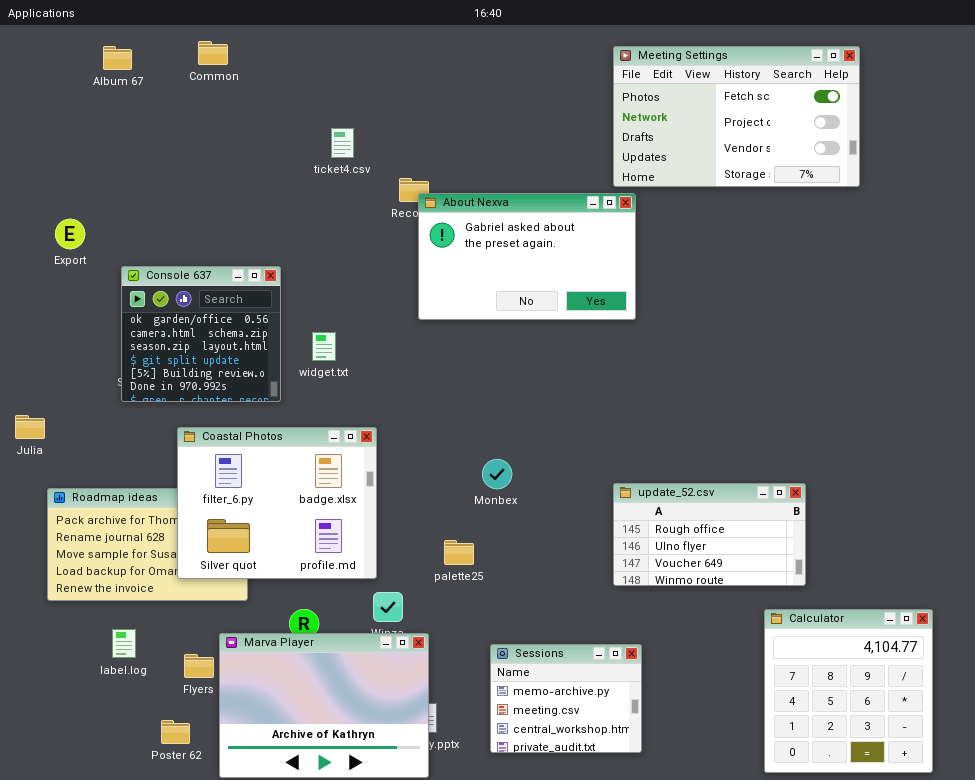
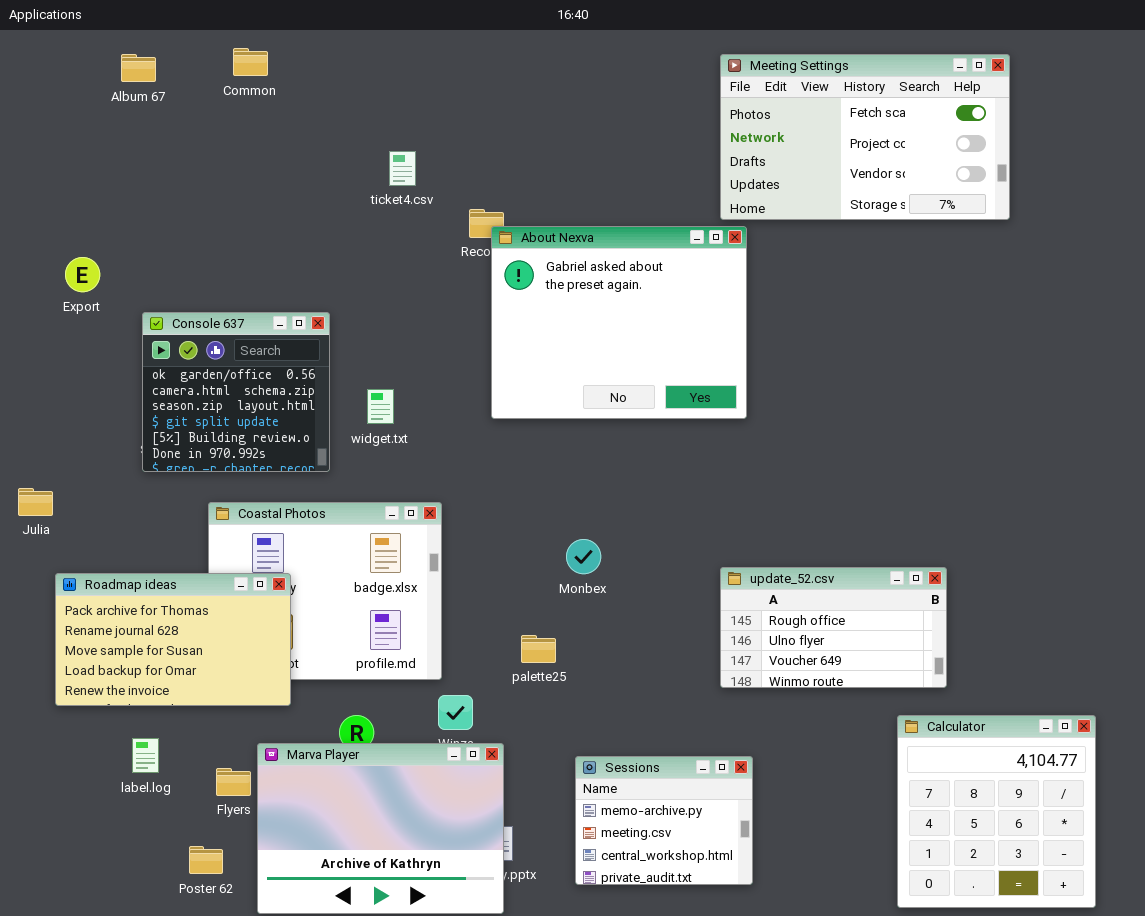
About Nexva: [418,193,636,320] -> [491,226,747,419], resized
Roadmap ideas: [47,488,248,601] -> [55,573,291,706], raised

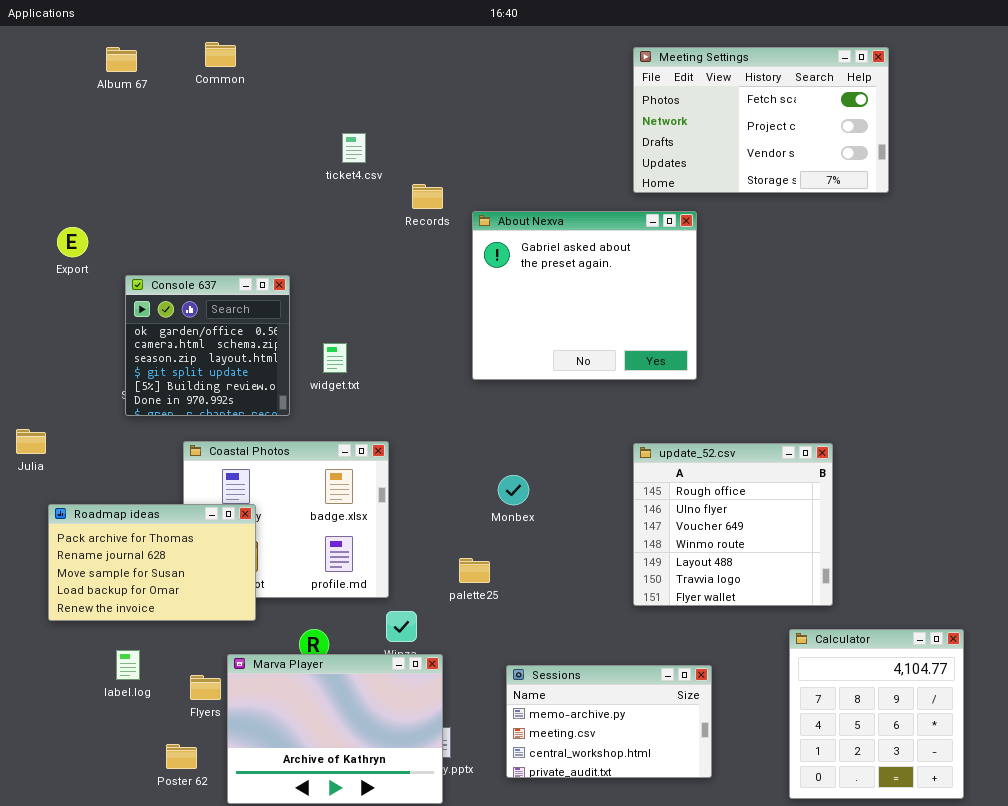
About Nexva: [491,226,747,419] -> [472,211,697,380], moved
update_52.csv: [720,567,947,688] -> [633,443,833,606], resized
Sessions: [575,756,753,885] -> [506,665,712,778], resized

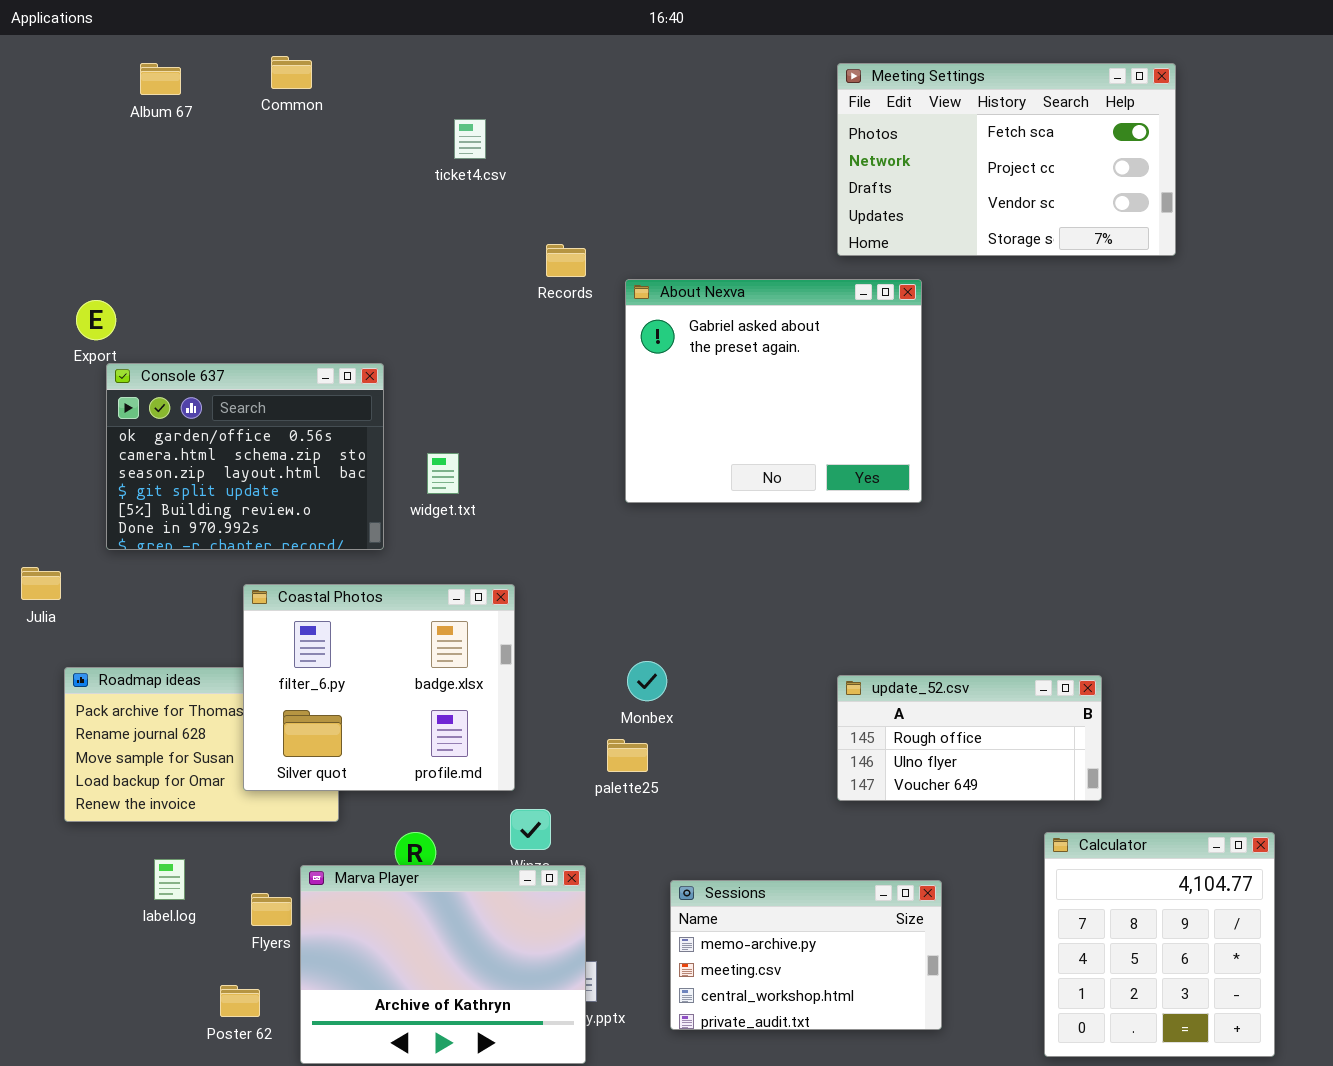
ticket4.csv: [342,133,366,163] -> [454,119,486,159], moved
Console 637: [125,275,290,416] -> [106,363,384,550], resized
Coastal Photos: [183,441,389,598] -> [243,584,515,791], raised
update_52.csv: [633,443,833,606] -> [837,675,1102,801], resized
Monbex: [498,475,529,505] -> [627,661,667,701], moved

